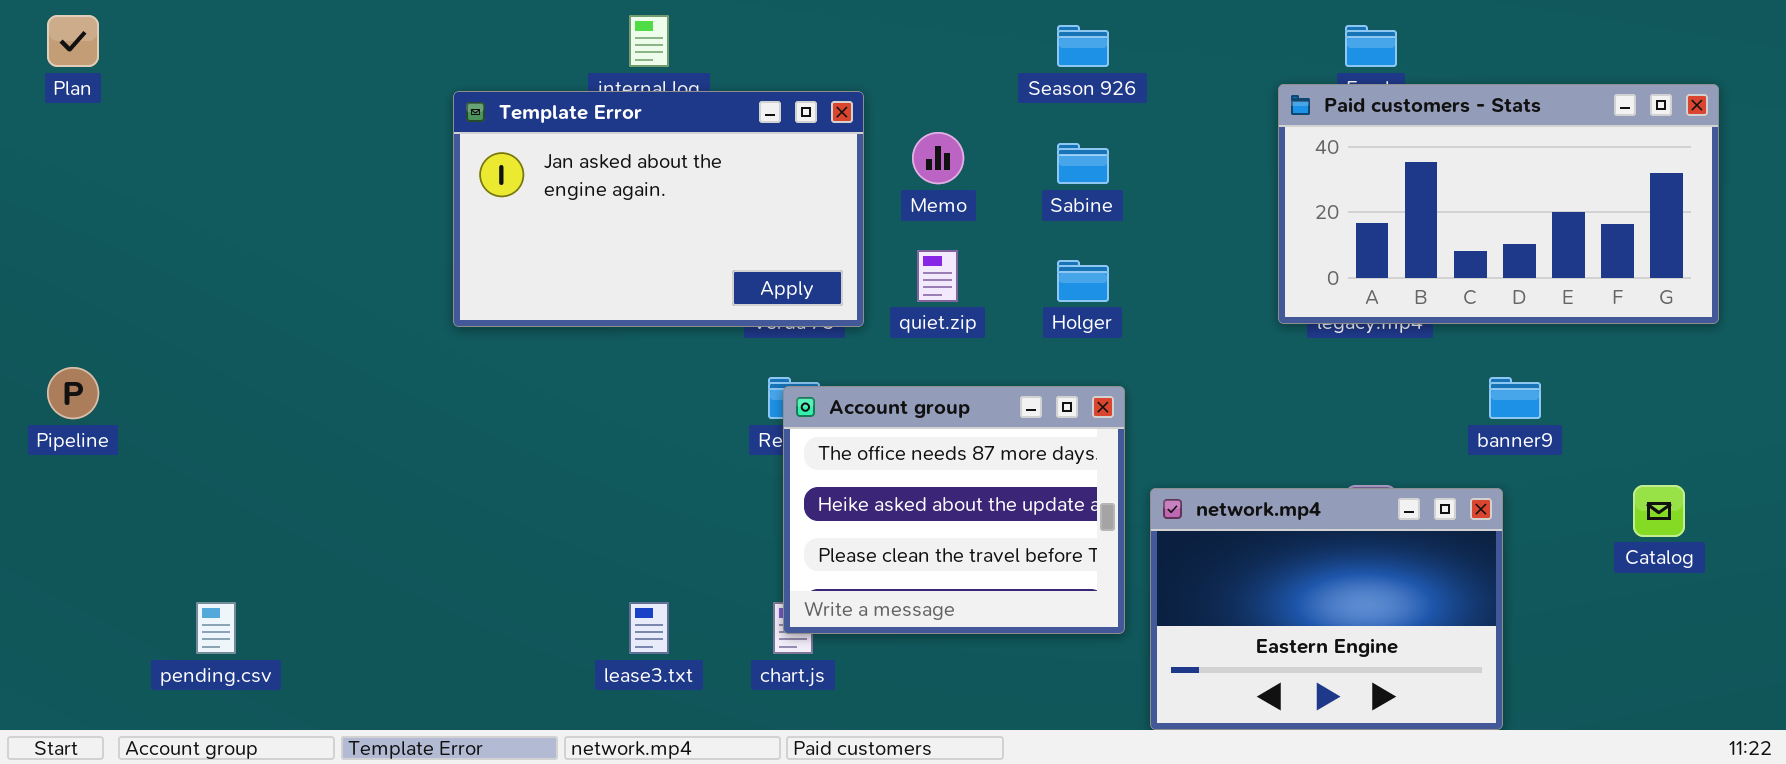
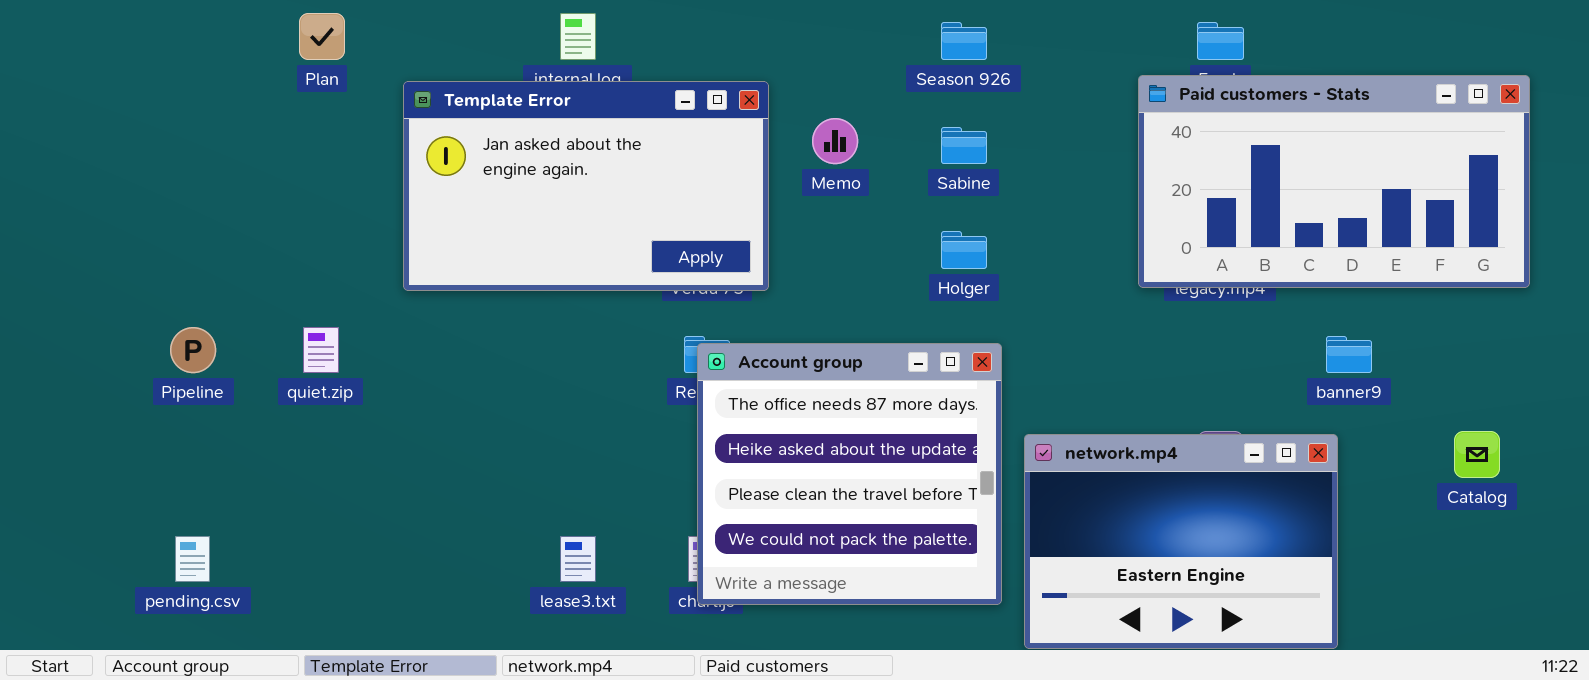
Plan: [47,15,99,67] -> [299,13,345,60], moved
quiet.zip: [917,250,958,302] -> [303,327,339,373], moved
Pipeline: [47,367,99,419] -> [170,327,216,373], moved
Account group: [783,386,1125,634] -> [697,343,1002,605], resized

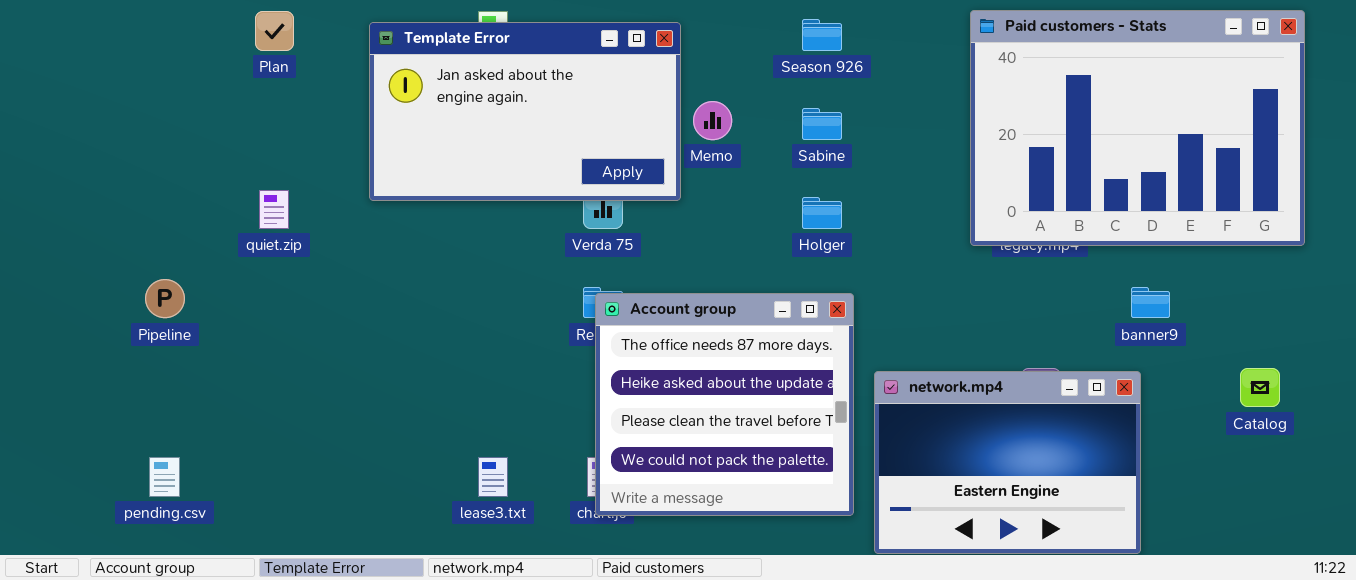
Paid customers - Stats: [1138,75,1530,288] -> [970,10,1305,246], resized
Template Error: [403,81,769,291] -> [369,22,681,201], moved
quiet.zip: [303,327,339,373] -> [259,190,289,229], moved

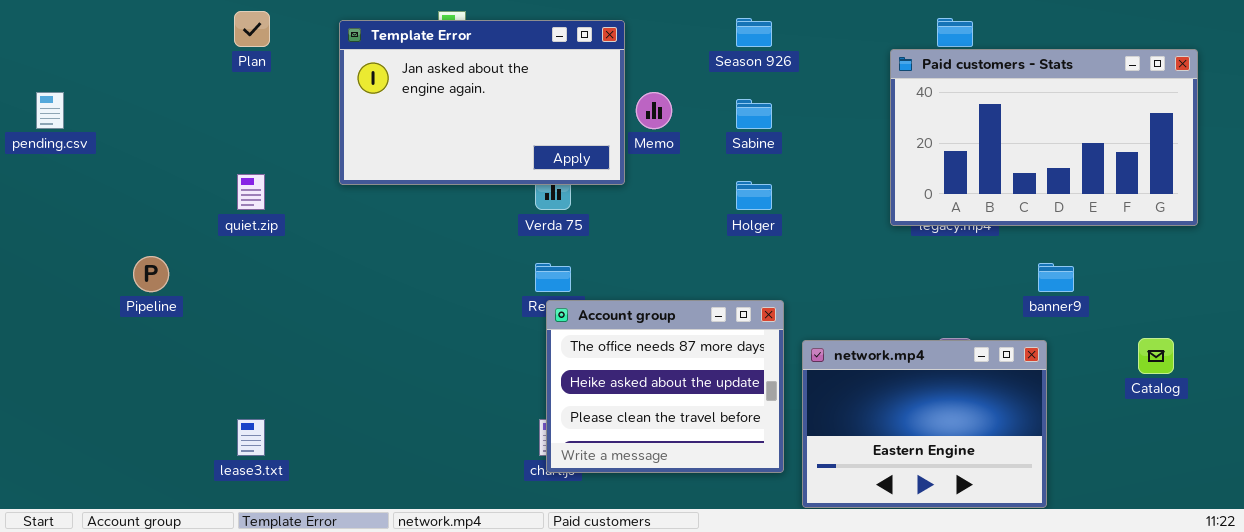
Paid customers - Stats: [970,10,1305,246] -> [890,49,1198,226], resized
Account group: [595,293,854,516] -> [546,300,784,473], resized
pending.csv: [149,457,180,497] -> [36,92,64,129], moved
lease3.txt: [478,457,508,497] -> [237,419,265,456], moved

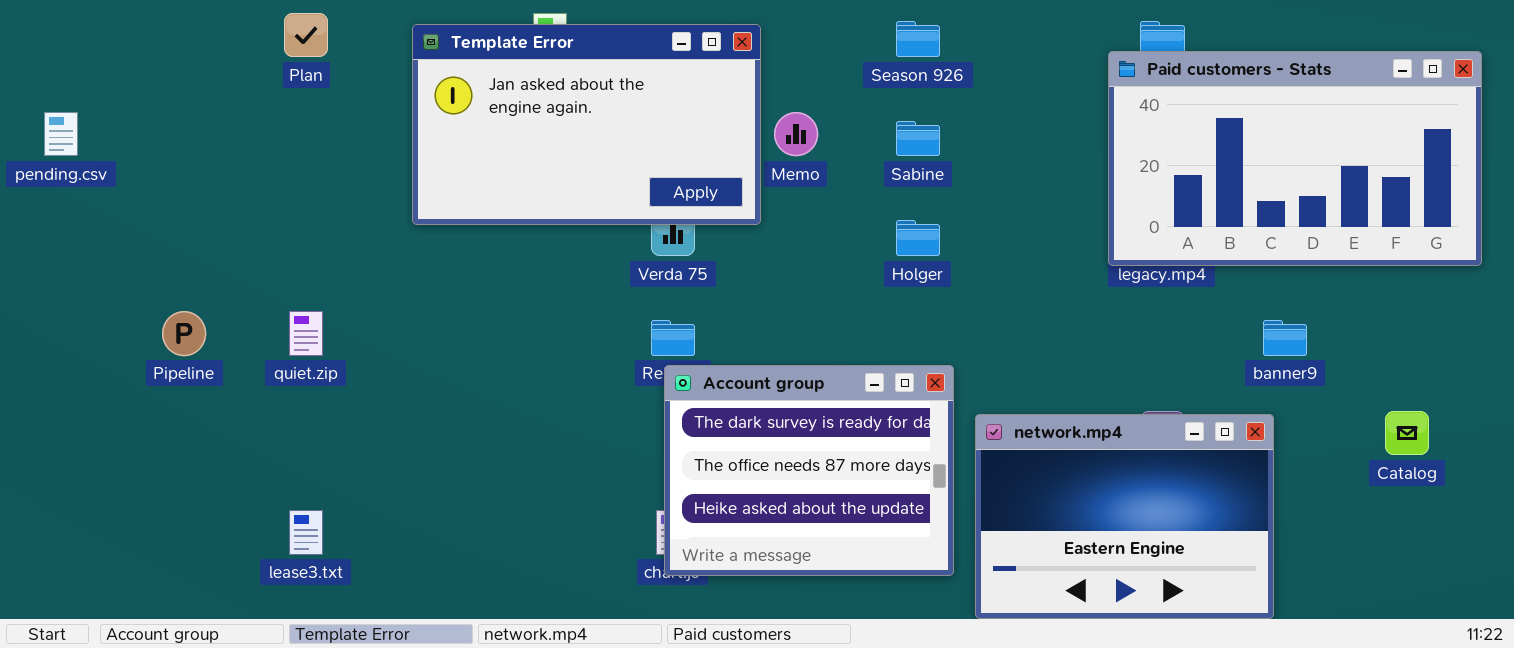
Paid customers - Stats: [890,49,1198,226] -> [1108,51,1482,266], moved
quiet.zip: [237,174,265,210] -> [289,311,323,356], moved
Account group: [546,300,784,473] -> [664,365,954,576], scrolled up 1 row

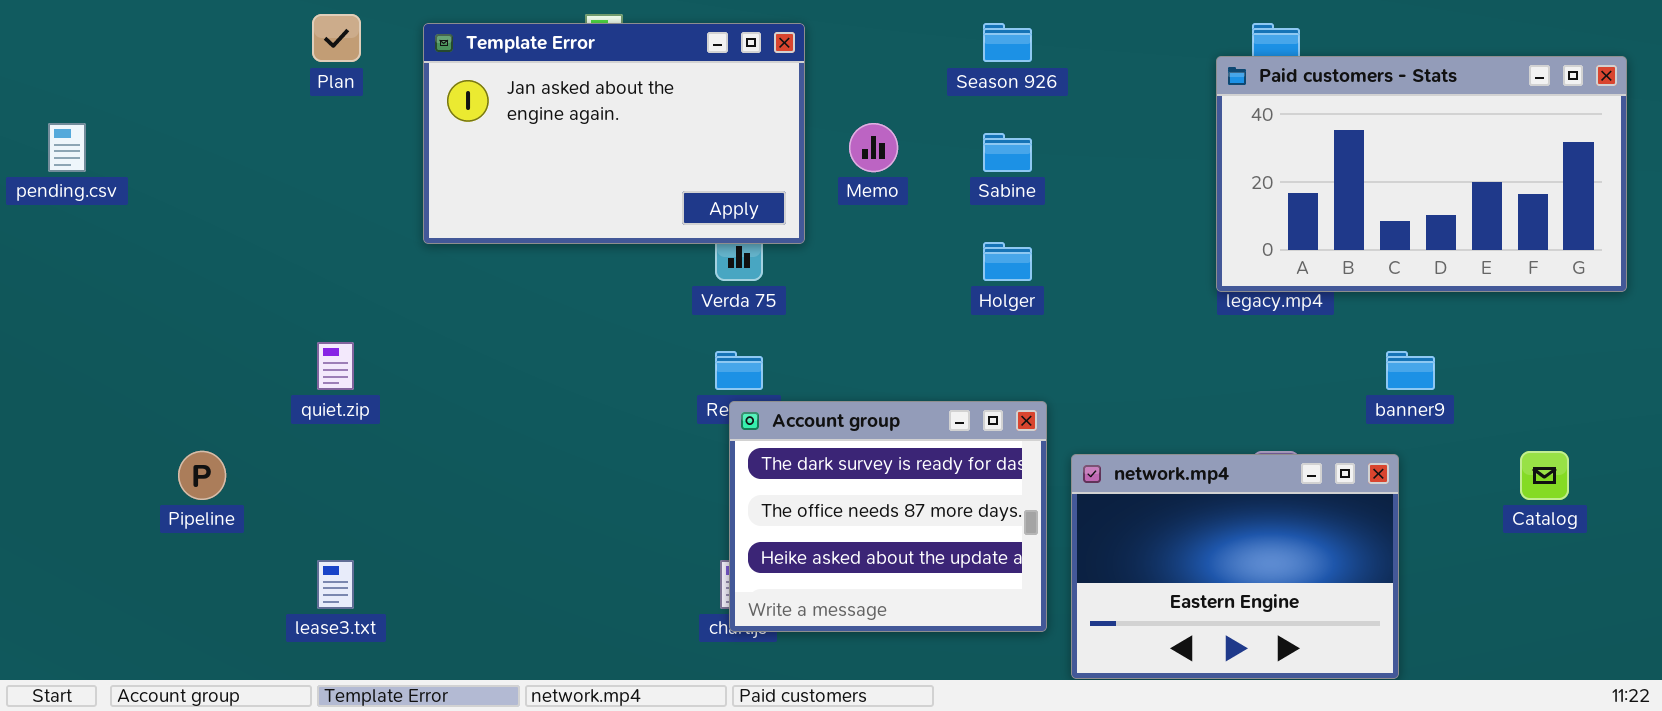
Template Error: [412,24,761,225] -> [423,23,805,244], moved
Pipeline: [162,311,206,356] -> [178,451,226,500], moved

